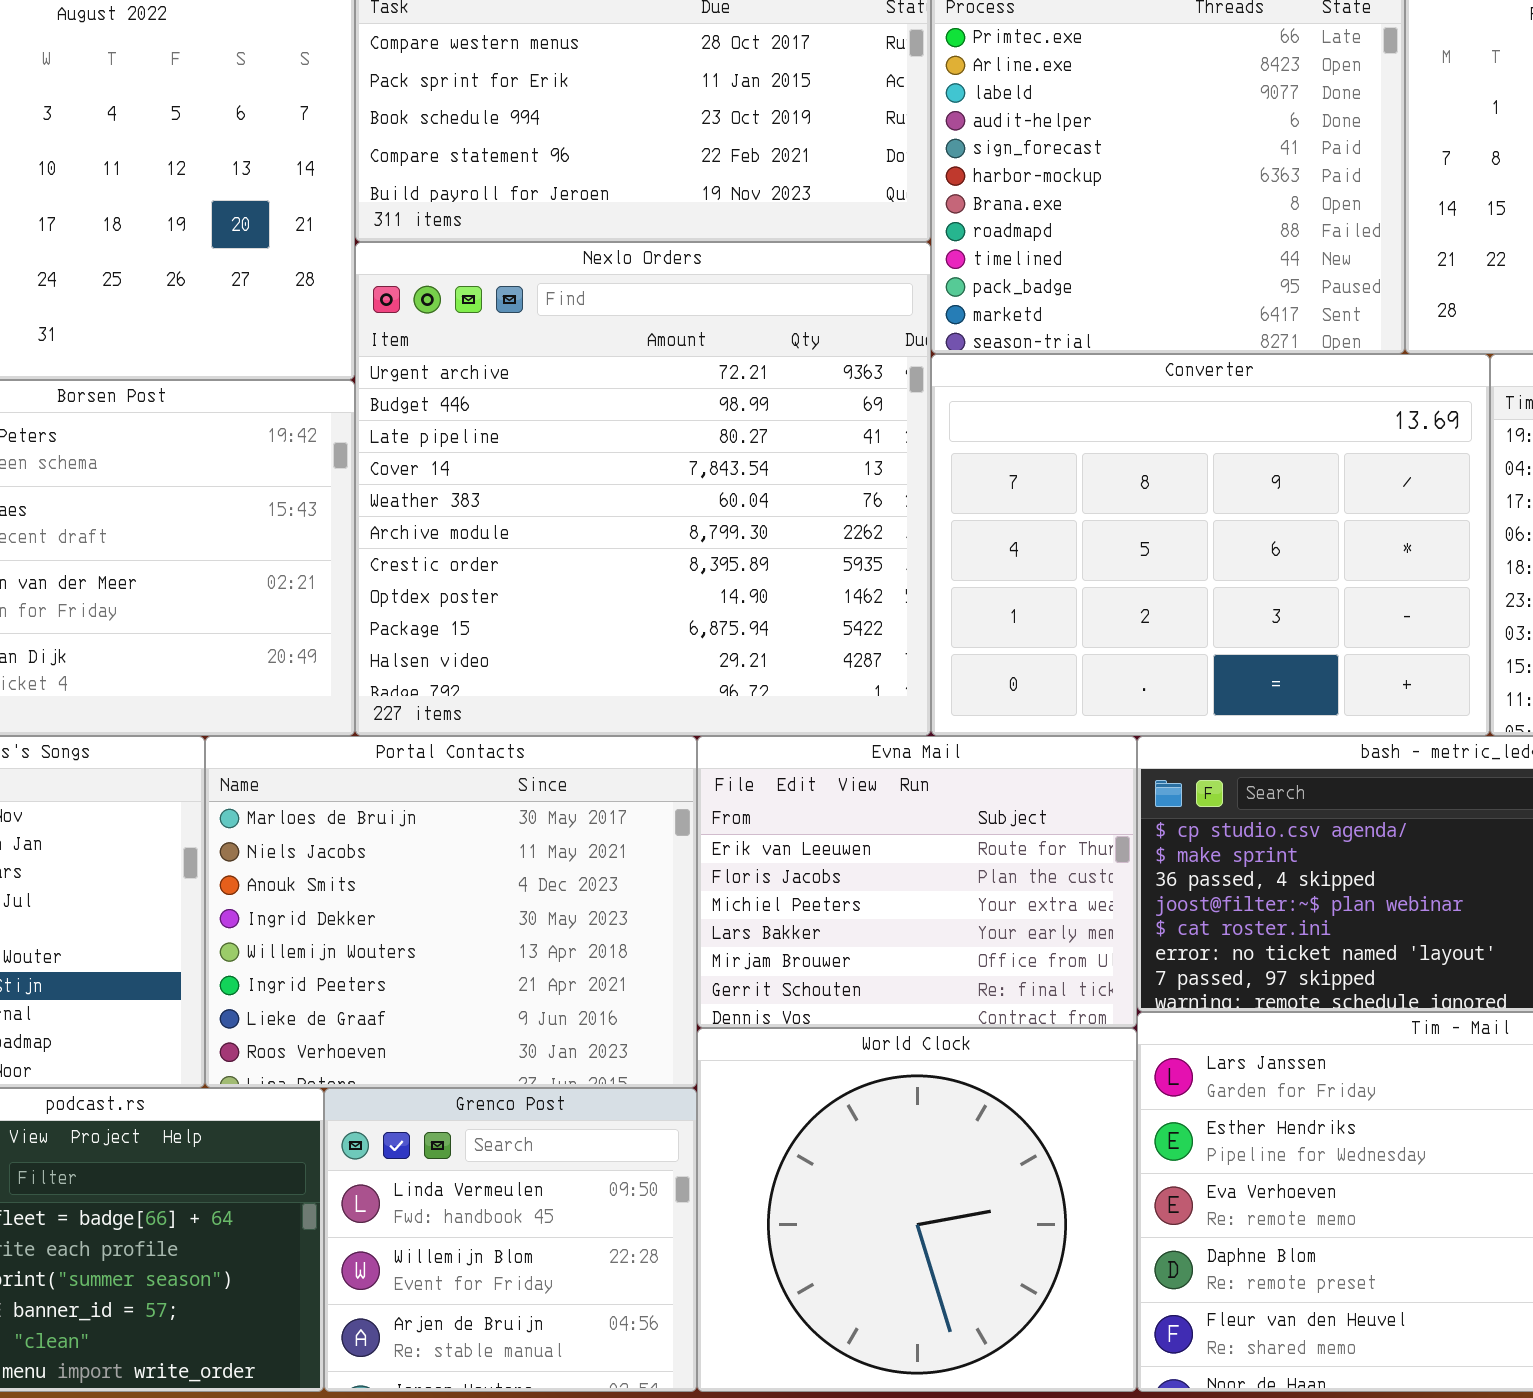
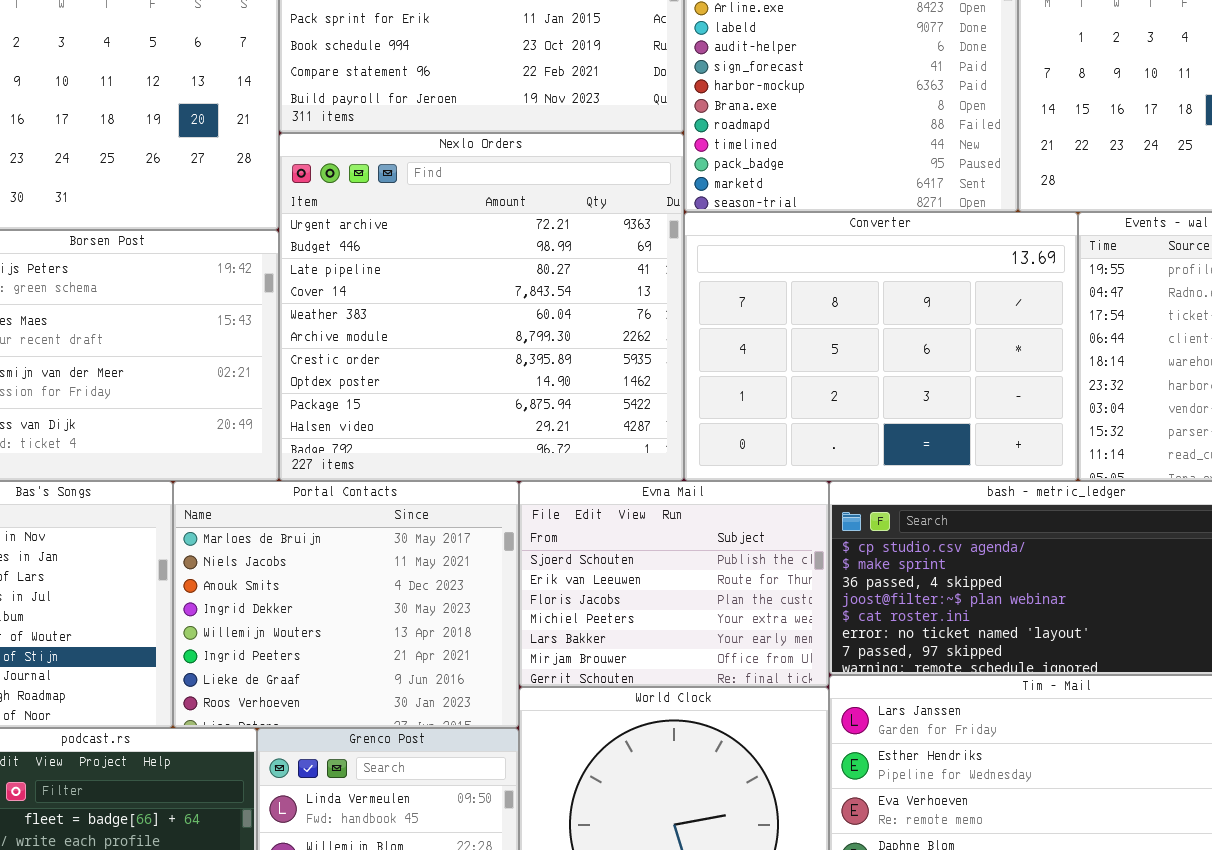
Evna Mail: [697,736,1137,1028] -> [519,481,829,687], scrolled up 1 row

